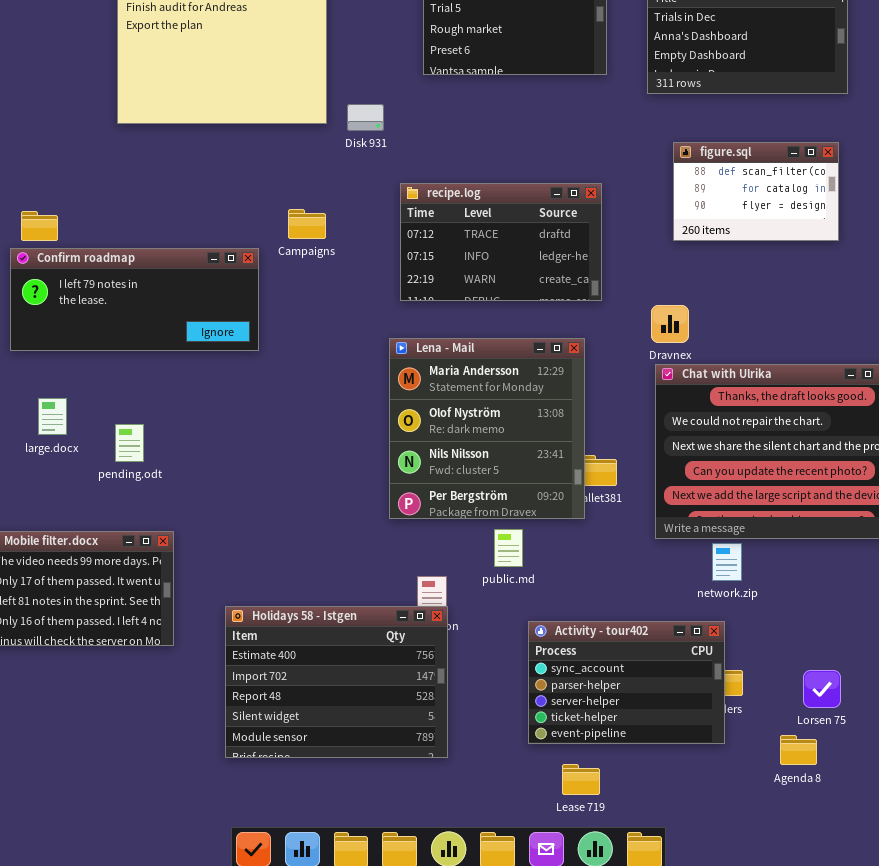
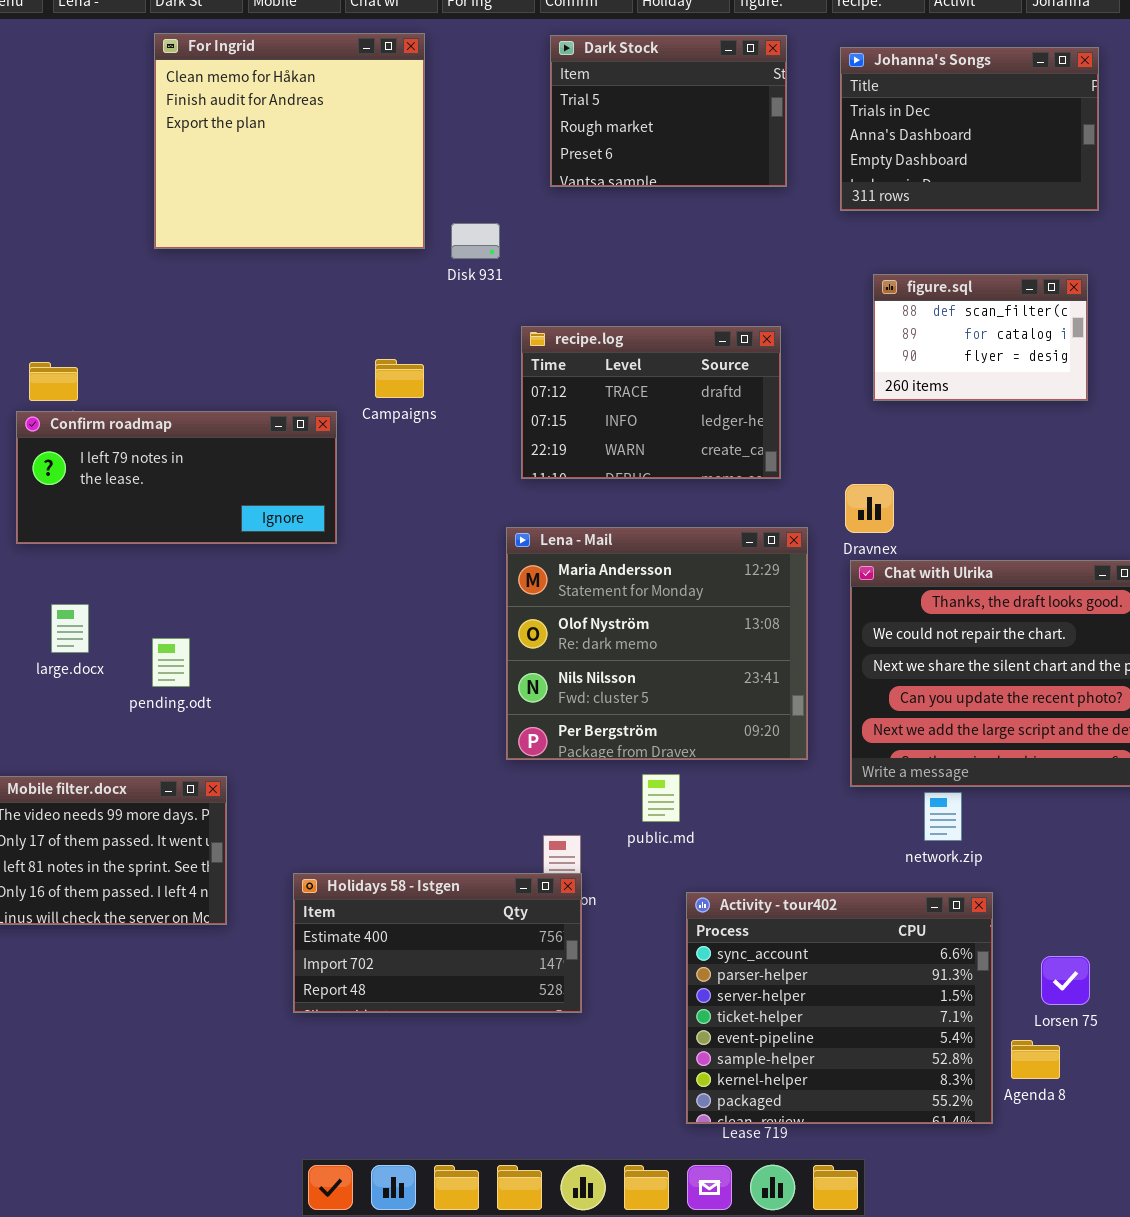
Lena - Mail: [389,338,585,519] -> [506,527,808,760], resized
Holidays 58 - Istgen: [225,606,448,758] -> [293,873,582,1013], resized
Activity - tour402: [528,621,725,744] -> [686,892,993,1124], resized

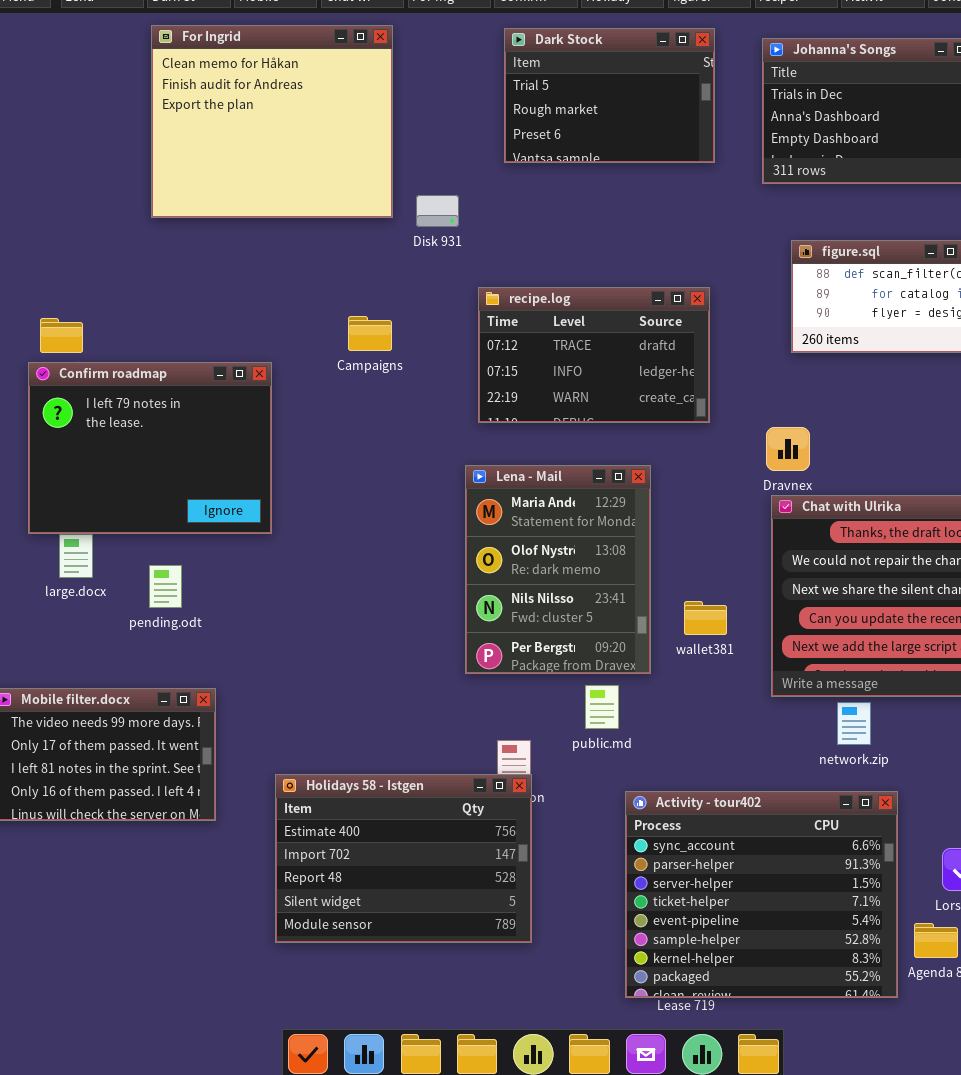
Confirm roadmap: [16,411,337,544] -> [28,362,272,534], resized
Lena - Mail: [506,527,808,760] -> [465,465,651,674], resized
Holidays 58 - Istgen: [293,873,582,1013] -> [275,774,532,943], resized

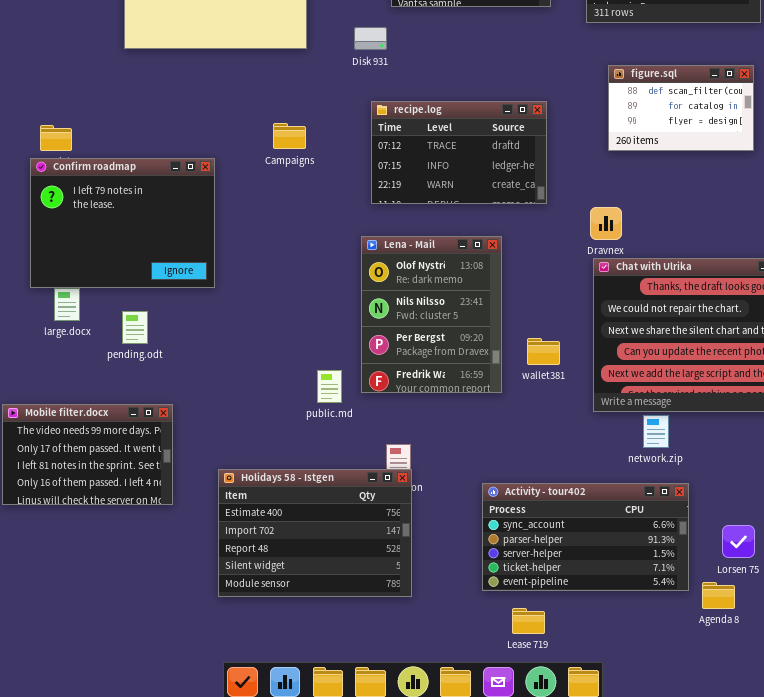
Disk 931: [416,195,459,227] -> [354,27,387,50], moved
Lena - Mail: [465,465,651,674] -> [361,236,502,393], scrolled down 1 row
public.md: [585,685,619,729] -> [317,370,342,403], moved
Activity - tour402: [625,791,898,998] -> [482,483,689,591], resized

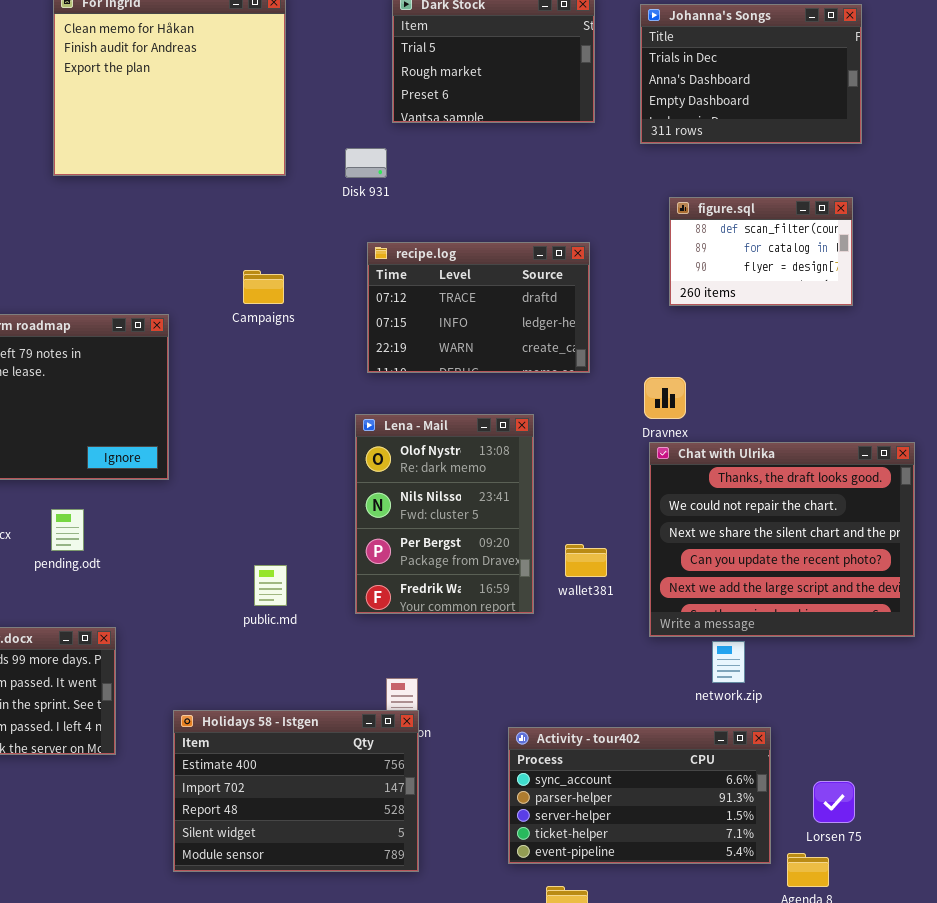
public.md: [317,370,342,403] -> [254,565,287,606], moved

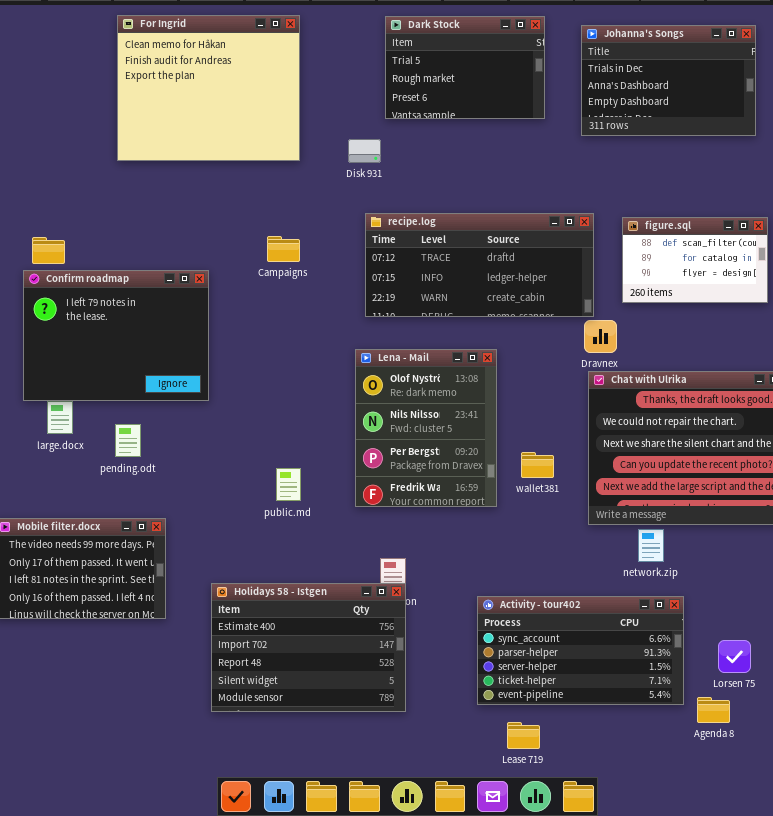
figure.sql: [669,197,853,306] -> [622,217,768,303], moved
recipe.log: [367,242,590,373] -> [365,213,594,317], resized

